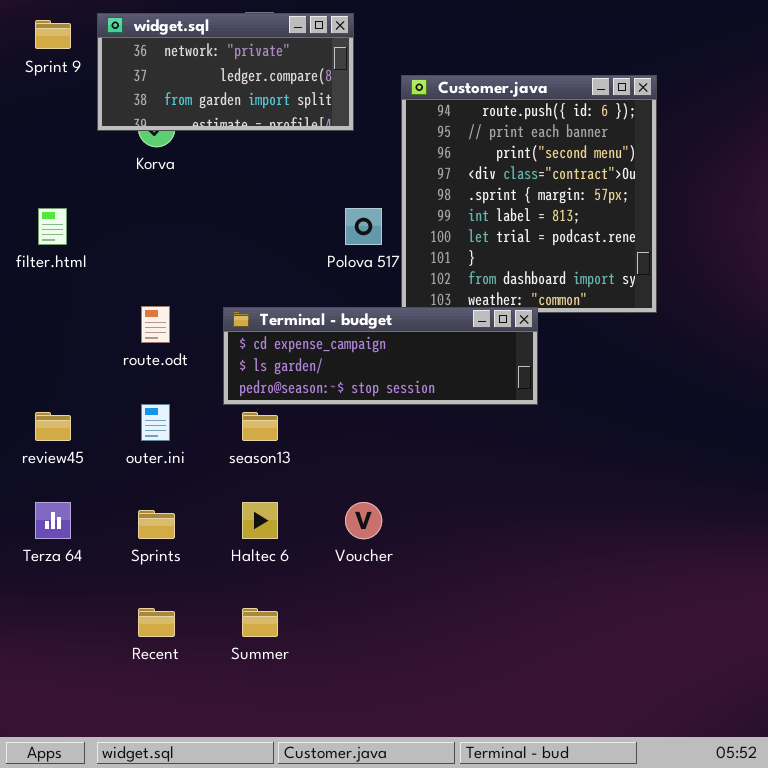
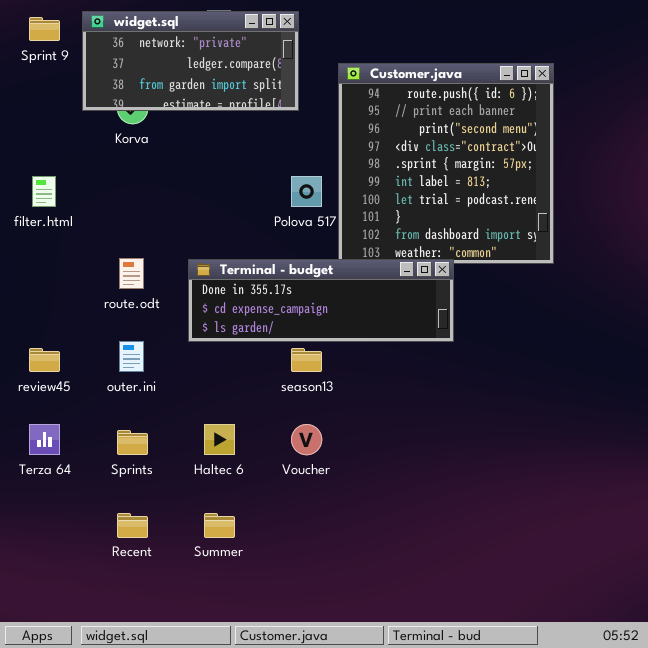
Terminal - budget: [223,307,538,405] -> [188,259,454,342], scrolled up 1 row
season13: [242,412,278,441] -> [291,348,322,372], moved

